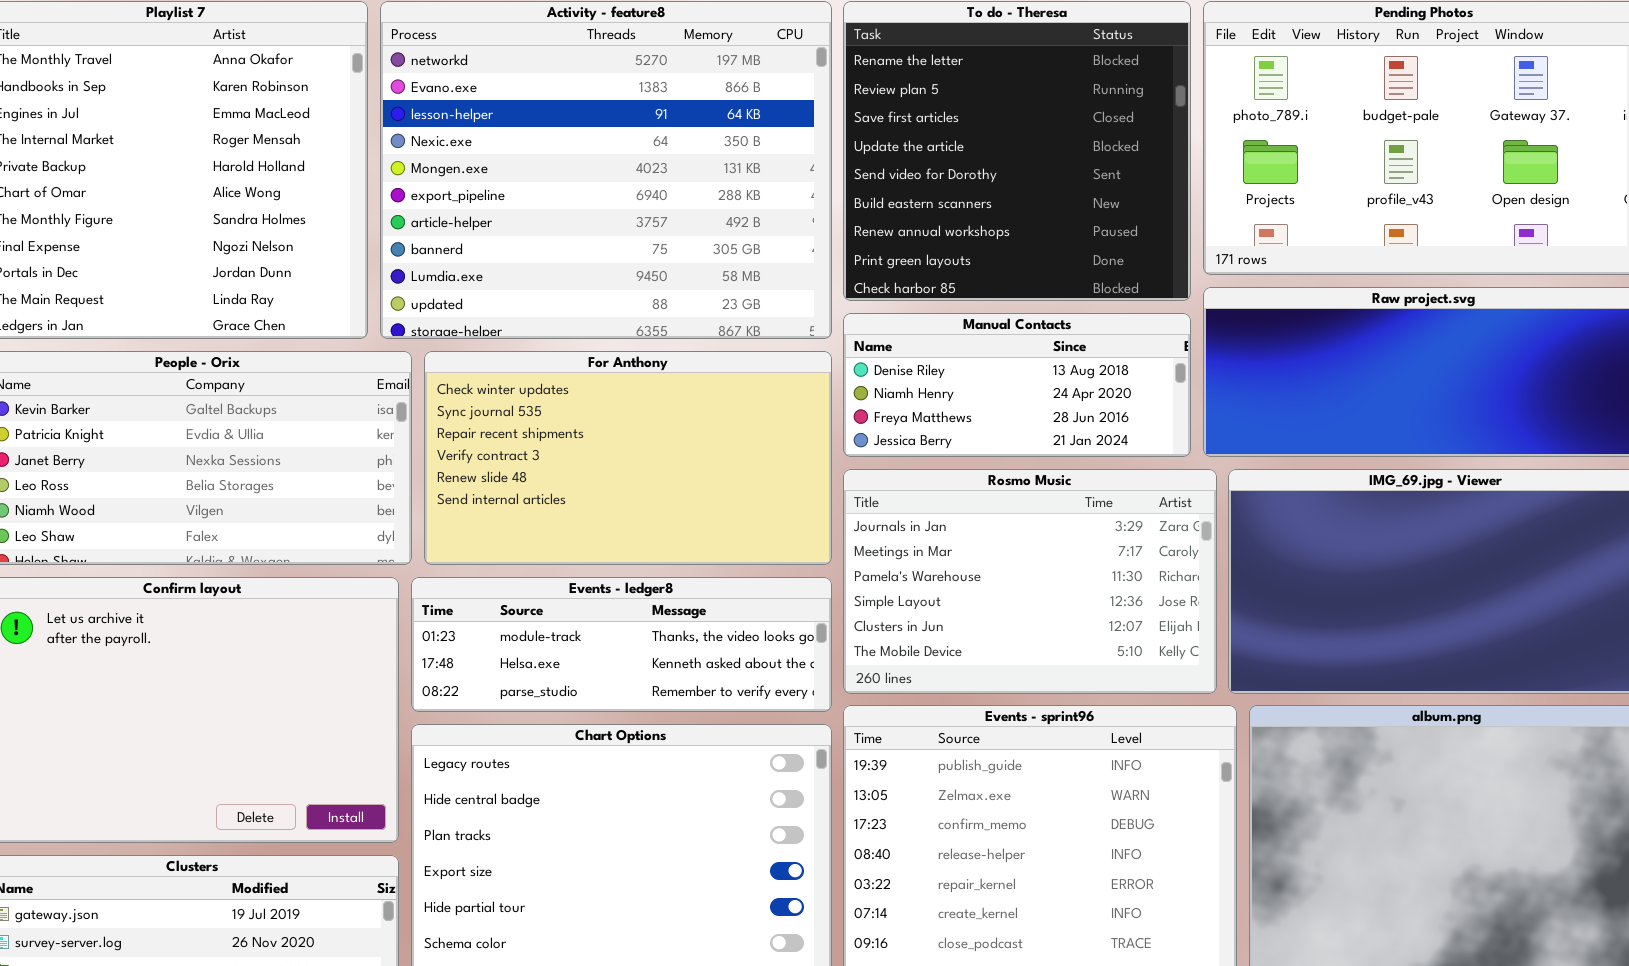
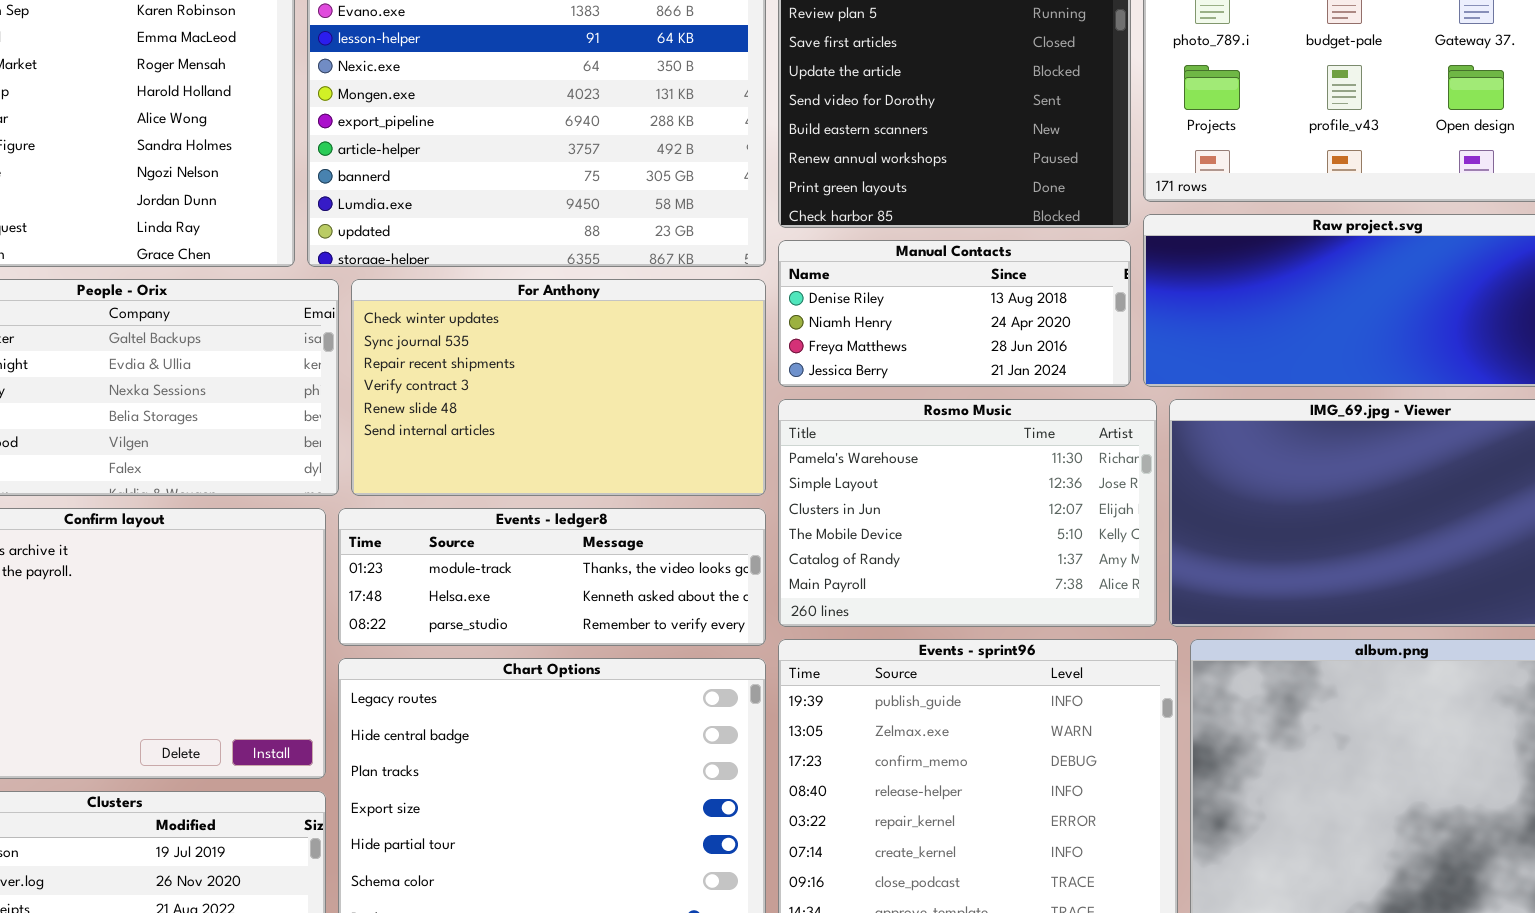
Rosmo Music: [843,469,1217,694] -> [778,399,1157,627], scrolled down 2 rows

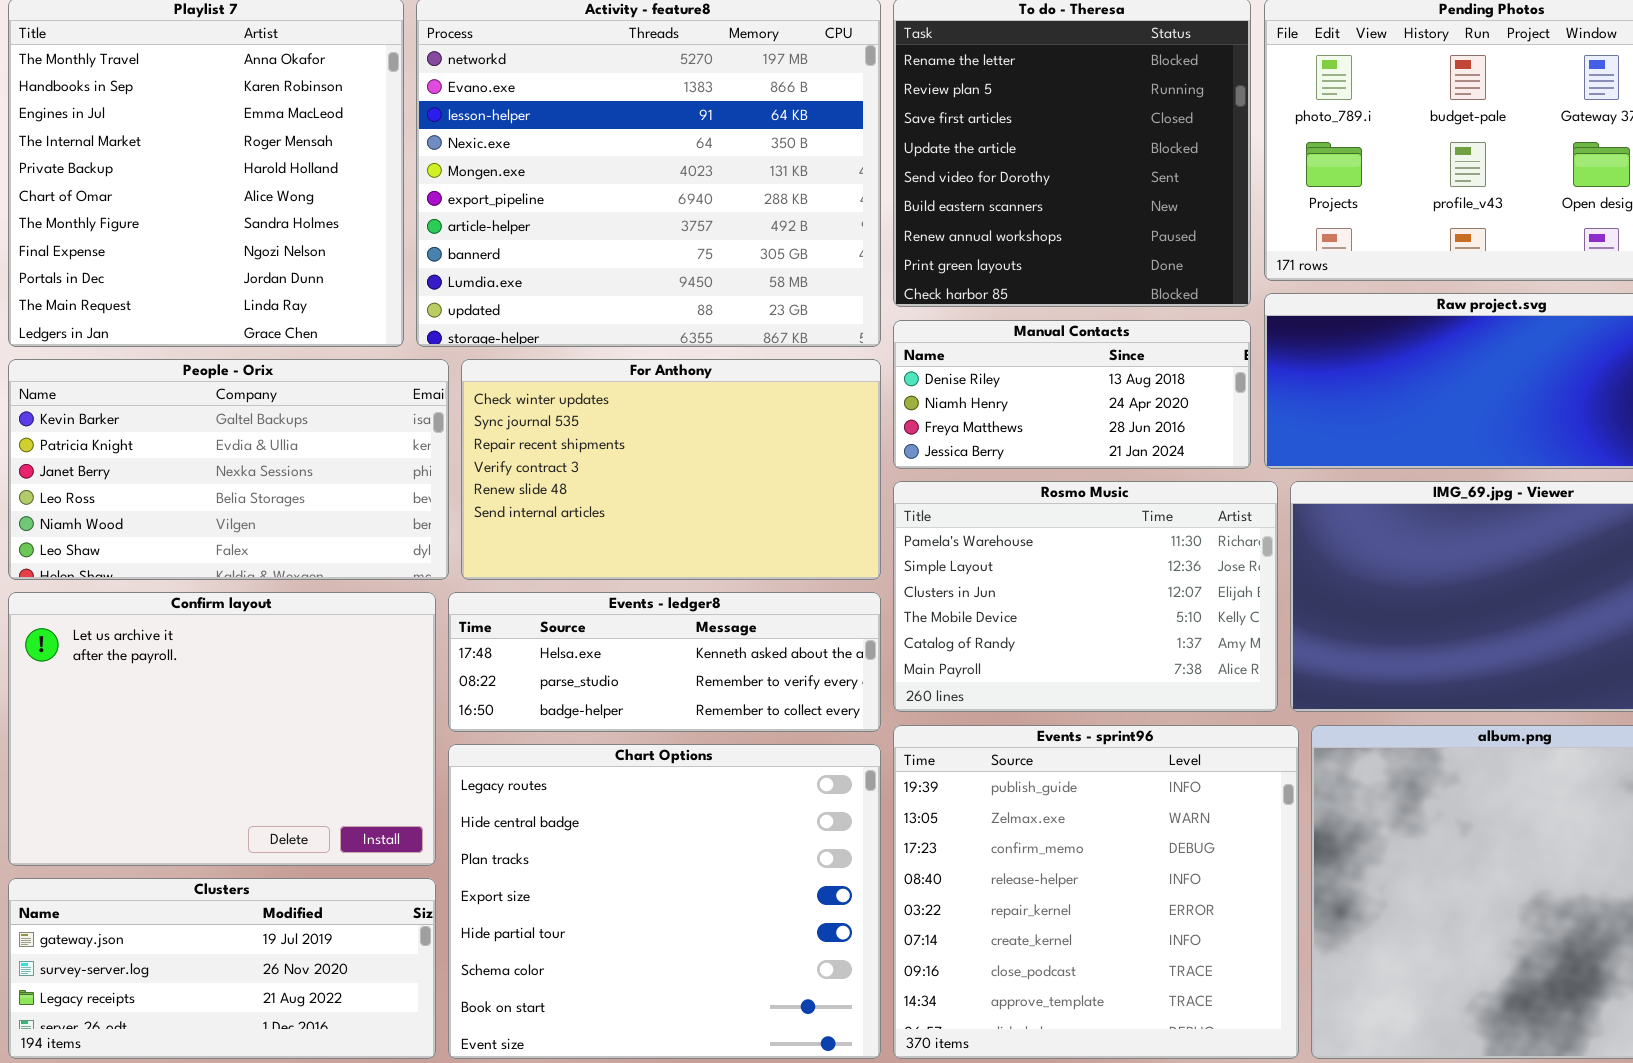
Events - ledger8: [338,508,766,646] -> [448,592,881,732], scrolled down 1 row

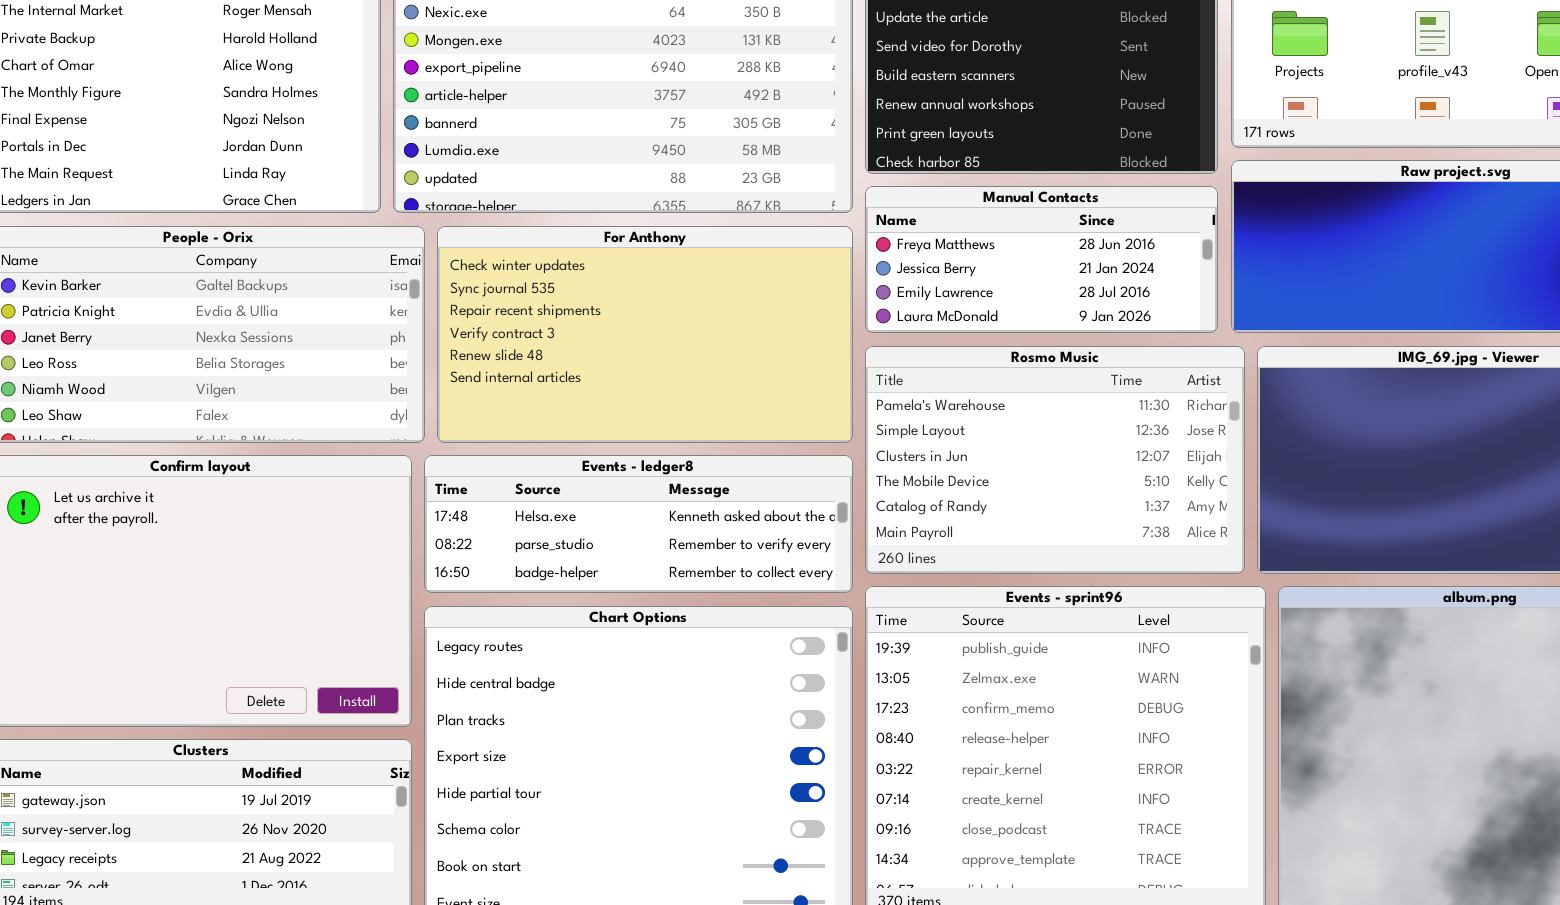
Manual Contacts: [893,320,1251,469] -> [865,186,1218,333], scrolled down 2 rows

